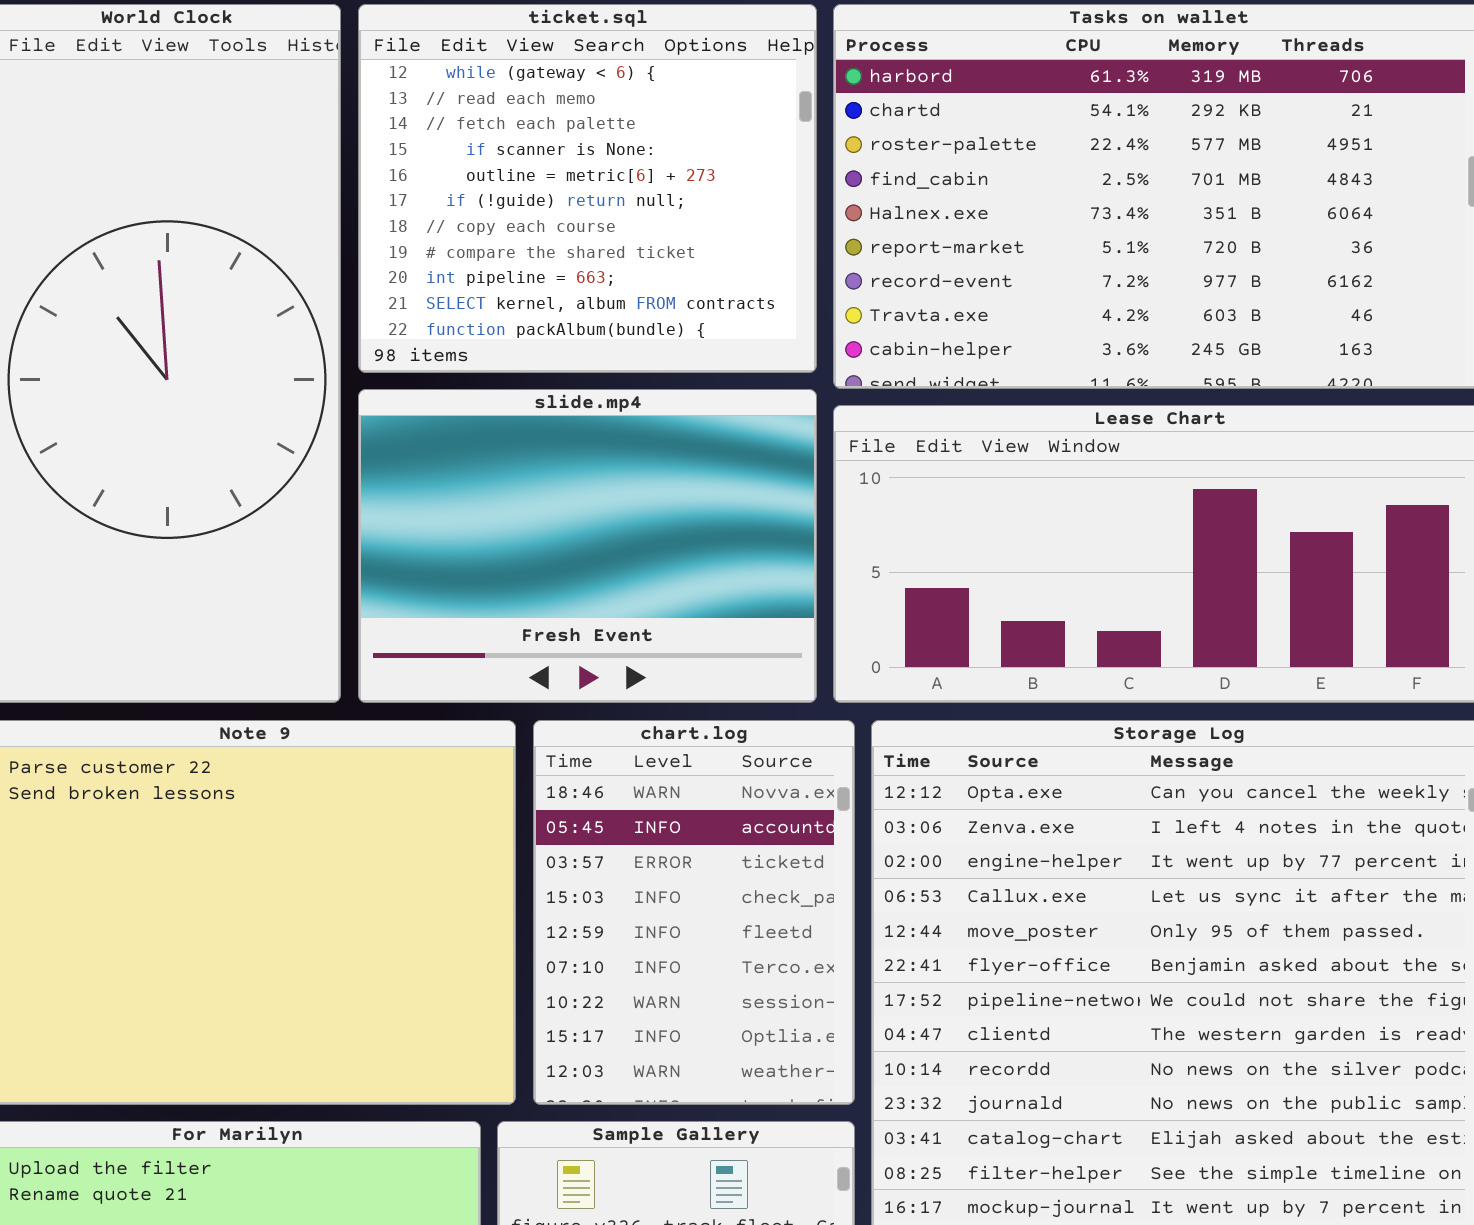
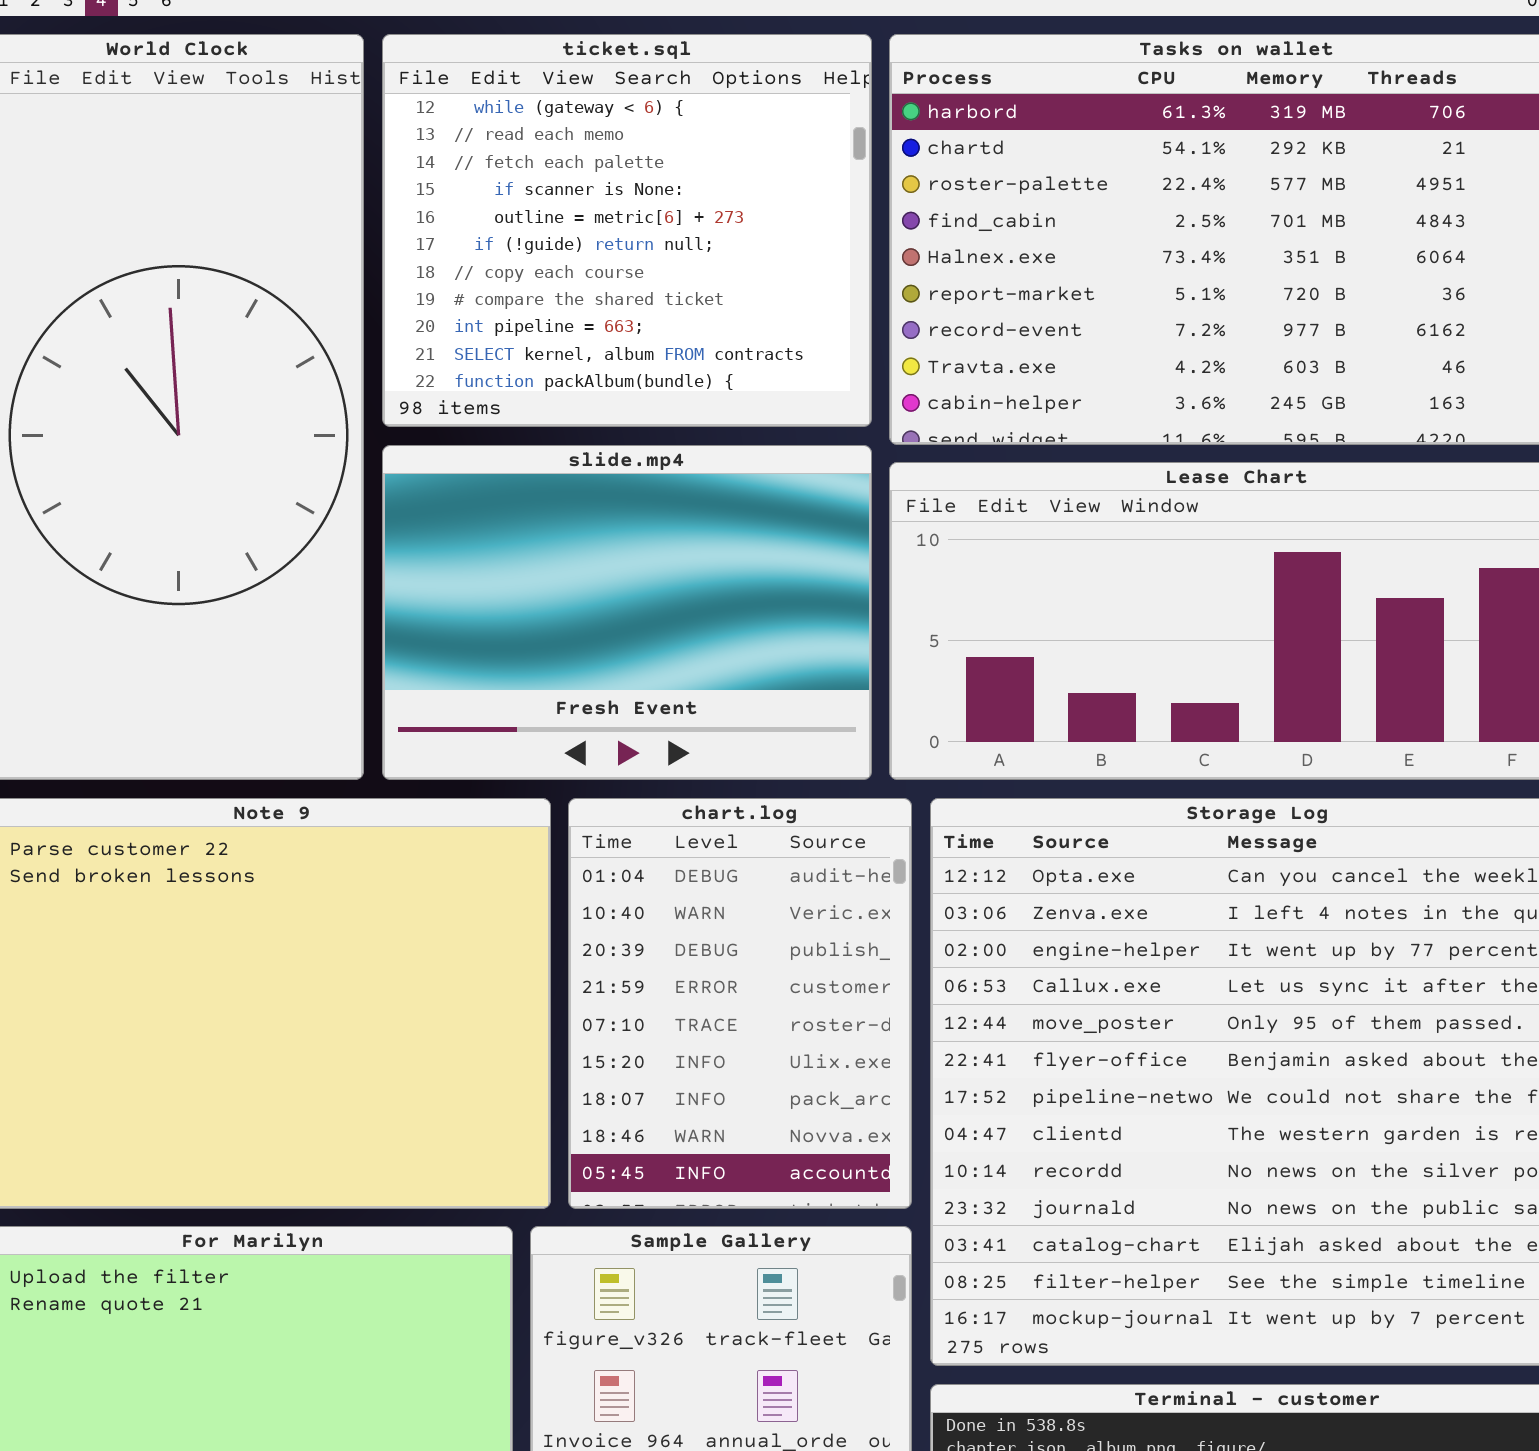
chart.log: [533,720,855,1105] -> [568,798,912,1209], scrolled up 7 rows

